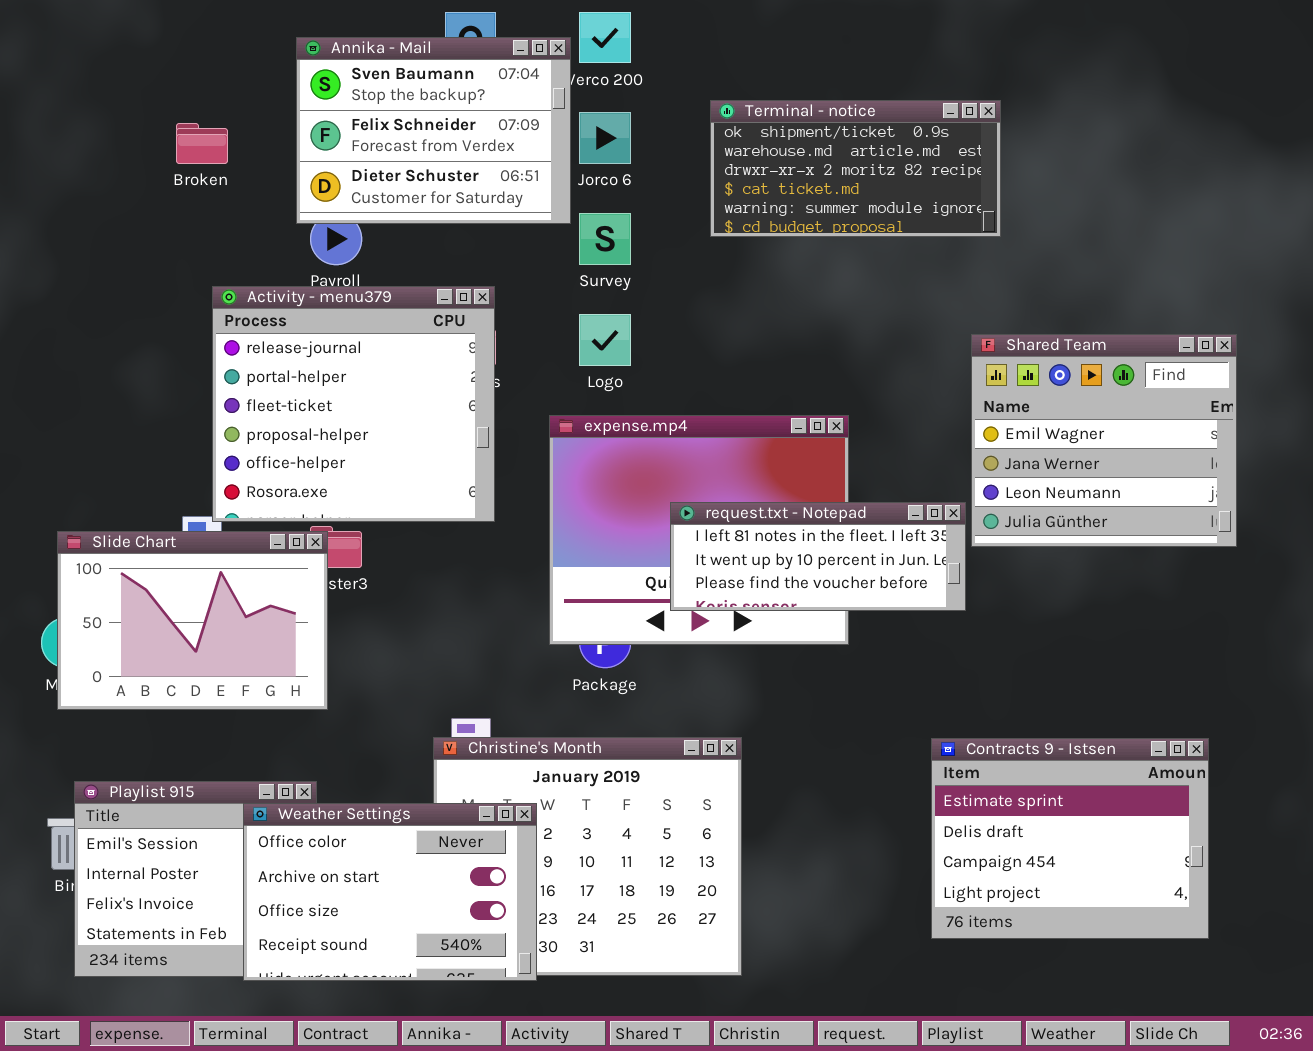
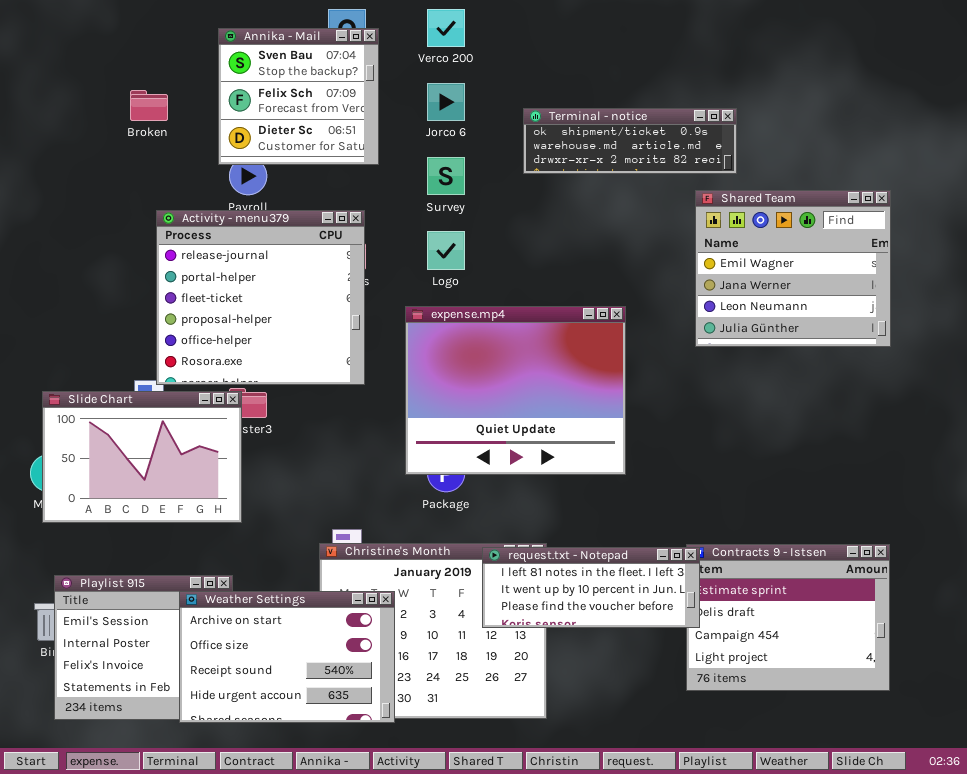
Annika - Mail: [296,37,571,224] -> [218,28,379,165], resized
Terminal - notice: [710,100,1001,237] -> [523,108,737,174], resized
Shared Team: [971,334,1237,547] -> [695,190,891,347], moved
request.txt - Notepad: [670,502,966,611] -> [482,547,700,628], moved
Weather Settings: [243,803,537,981] -> [179,591,395,723], scrolled down 1 row

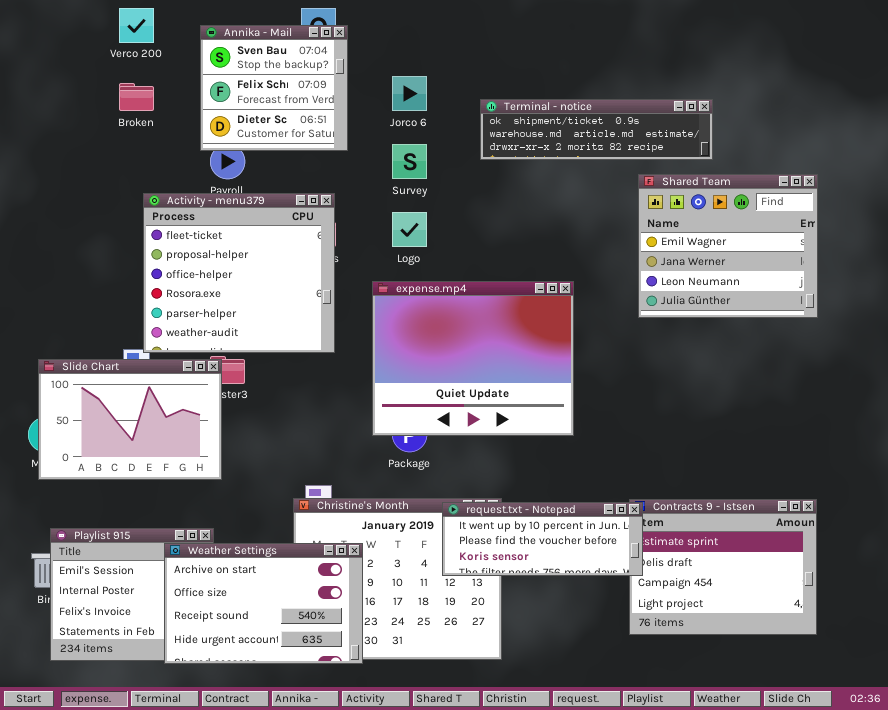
Verco 200: [427,9,465,47] -> [119,8,154,43], moved
Terminal - notice: [523,108,737,174] -> [480,99,713,160], resized
Activity - menu379: [156,210,365,385] -> [143,193,335,353], scrolled down 2 rows
request.txt - Notepad: [482,547,700,628] -> [442,502,643,576], scrolled down 1 row

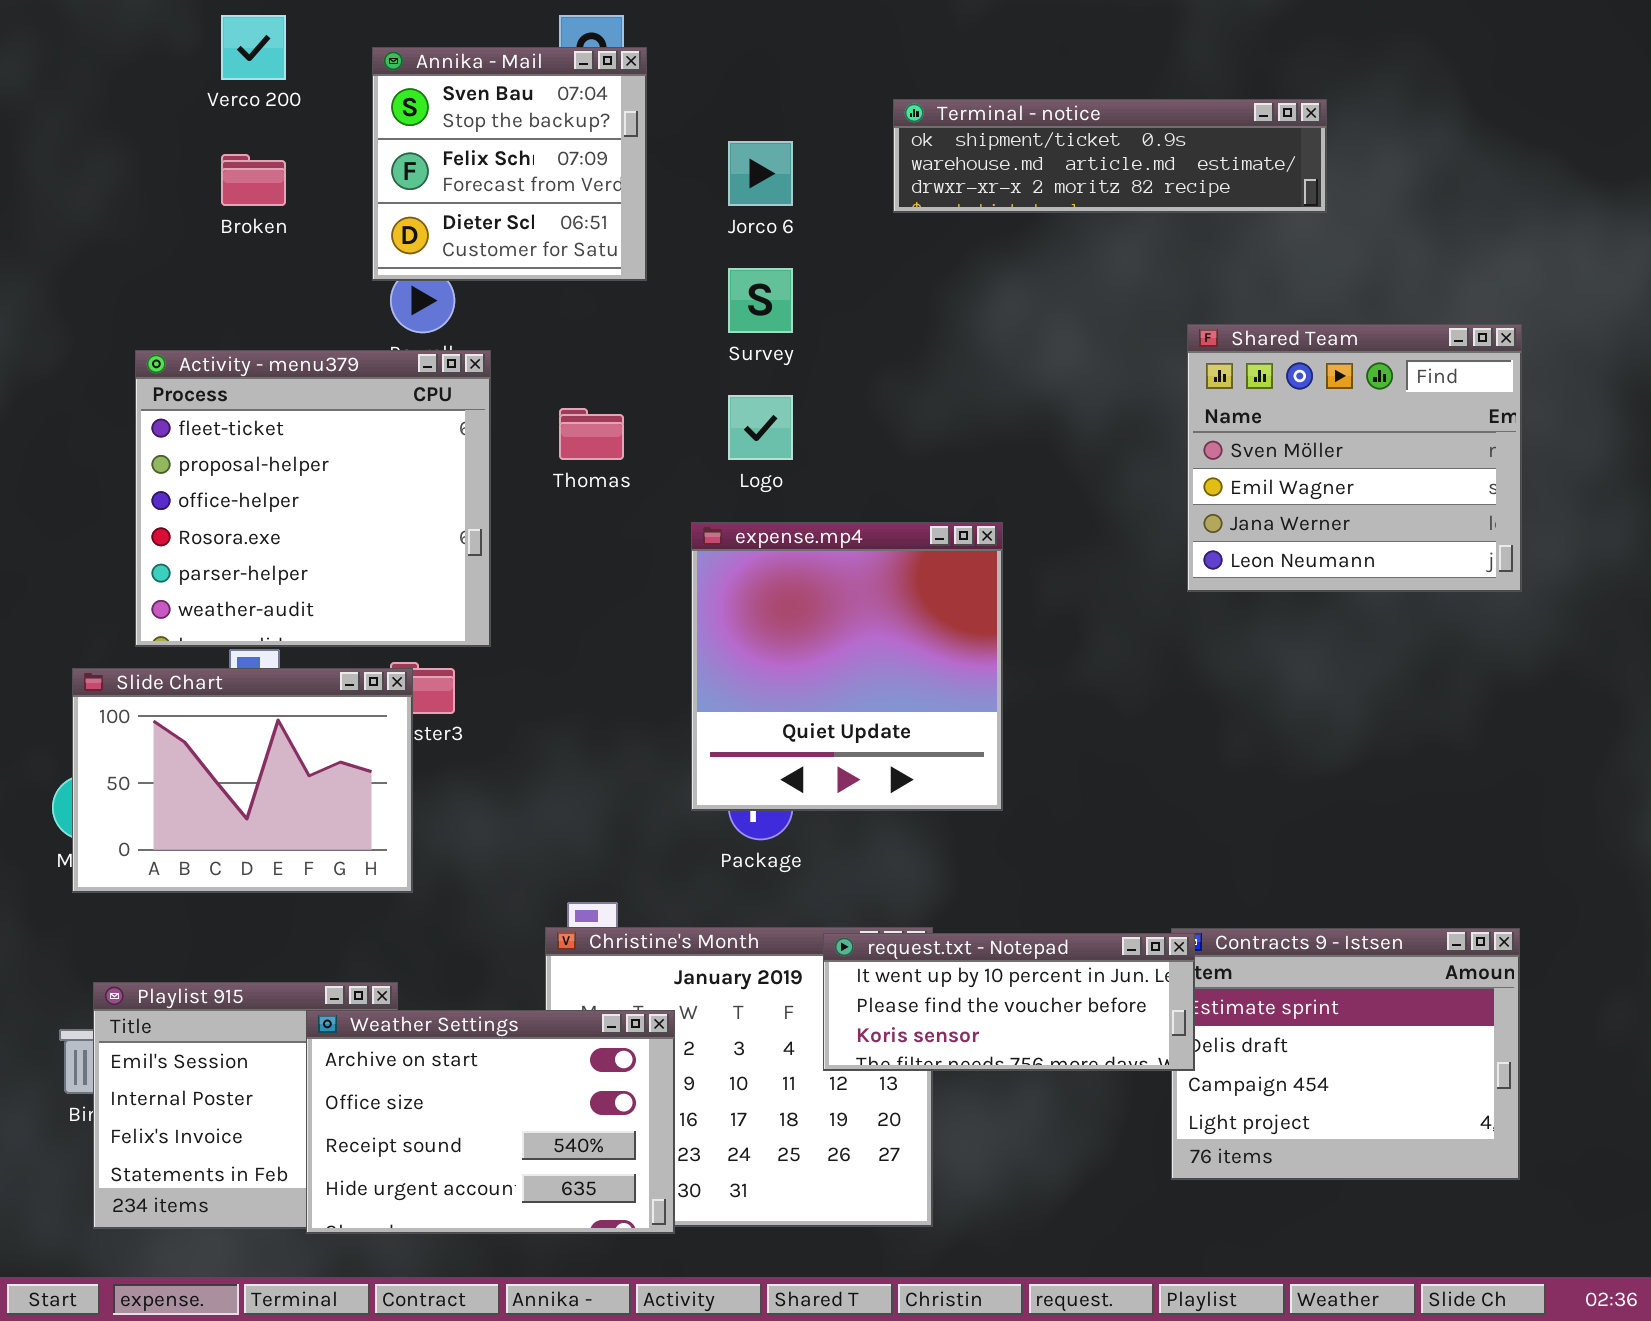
Terminal - notice: [480,99,713,160] -> [893,99,1327,213], moved
Shared Team: [638,174,818,318] -> [1187,324,1522,592], scrolled up 1 row
Activity - menu379: [143,193,335,353] -> [135,350,491,647], moved
expense.mp4: [372,281,574,436] -> [691,522,1003,811], resized

